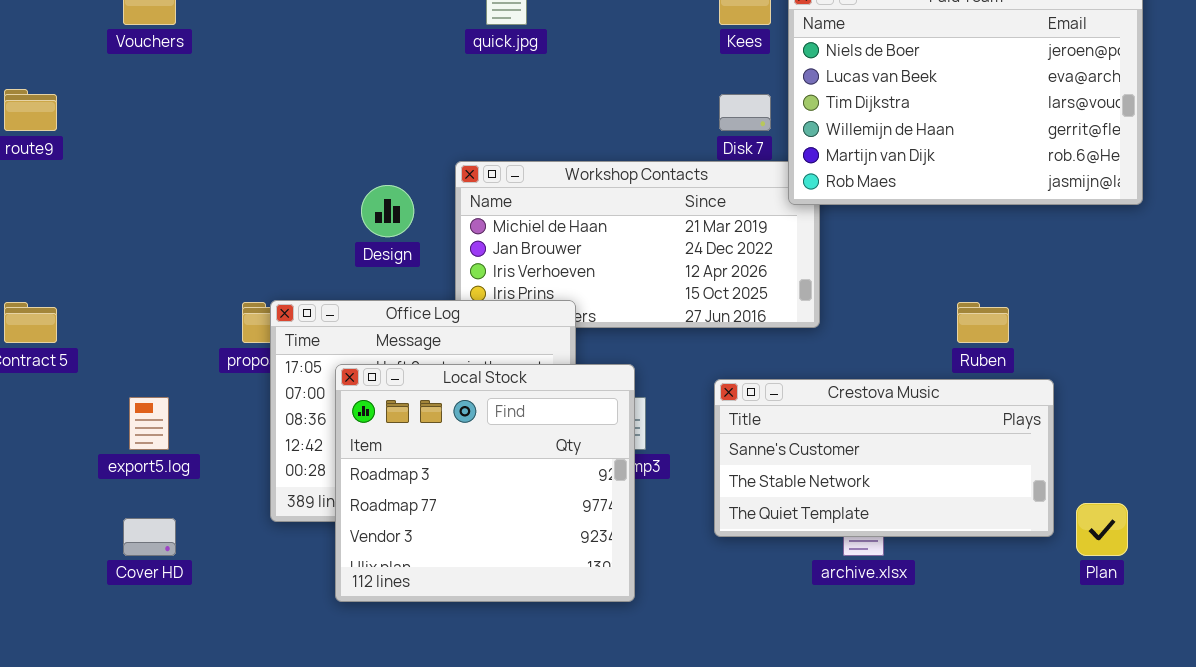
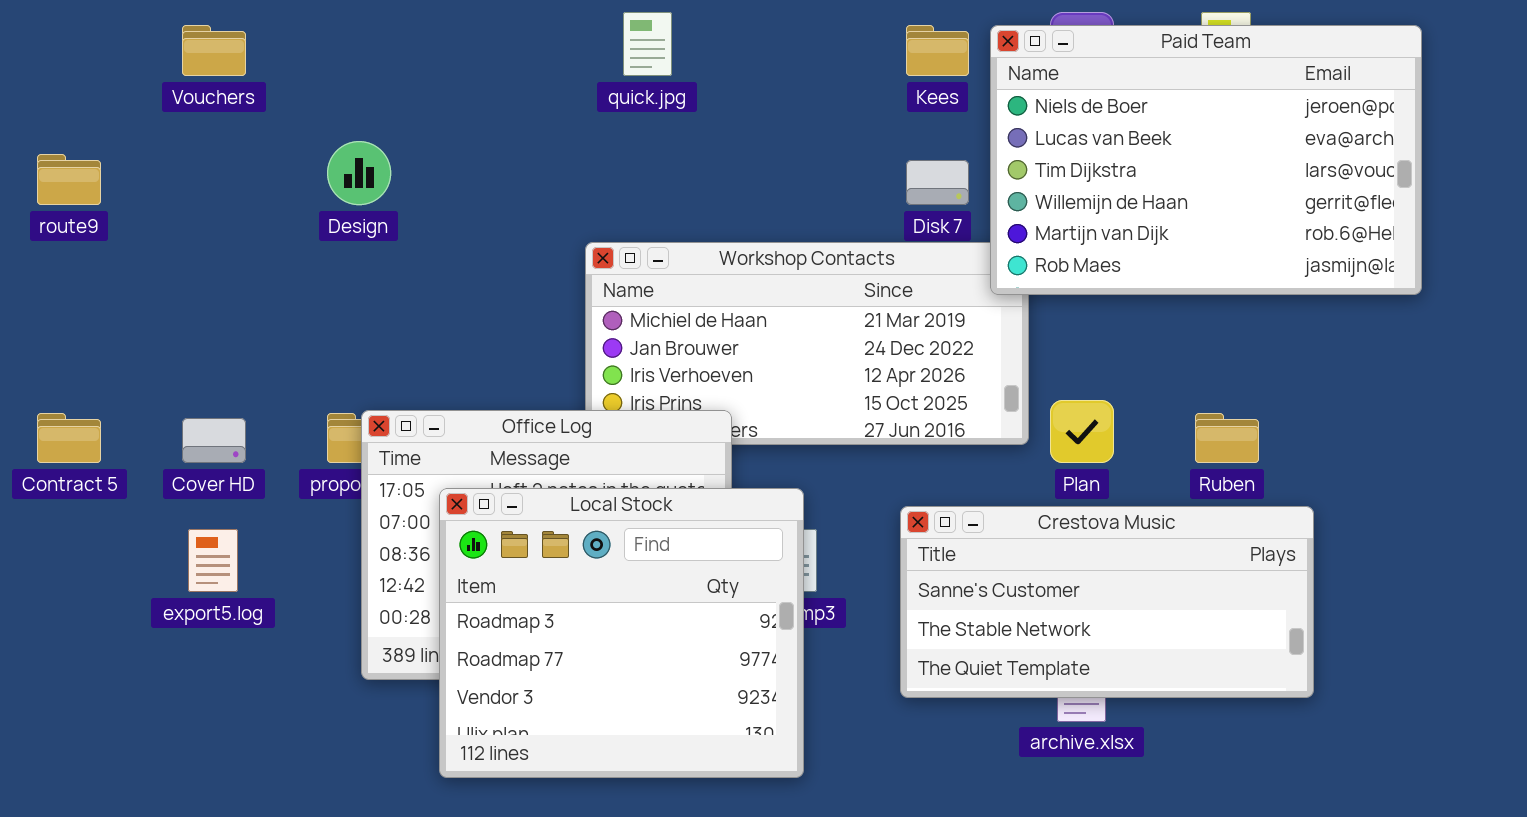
Design: [361,185,414,237] -> [327,141,391,205], moved
Plan: [1076,503,1128,556] -> [1050,400,1114,463], moved
Cover HD: [123,518,176,556] -> [182,418,246,463], moved

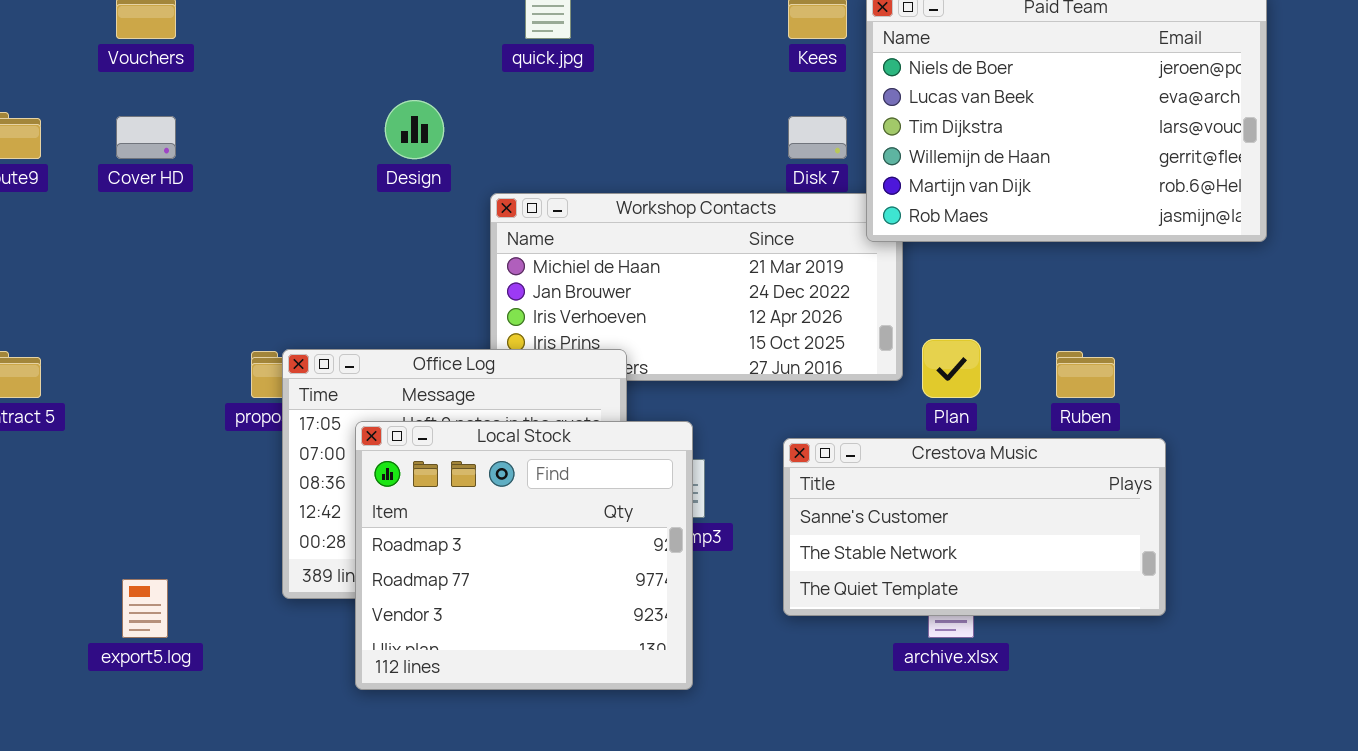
Design: [327,141,391,205] -> [385,100,444,159], moved
Cover HD: [182,418,246,463] -> [116,116,176,159], moved
export5.log: [188,529,238,592] -> [122,579,168,638], moved

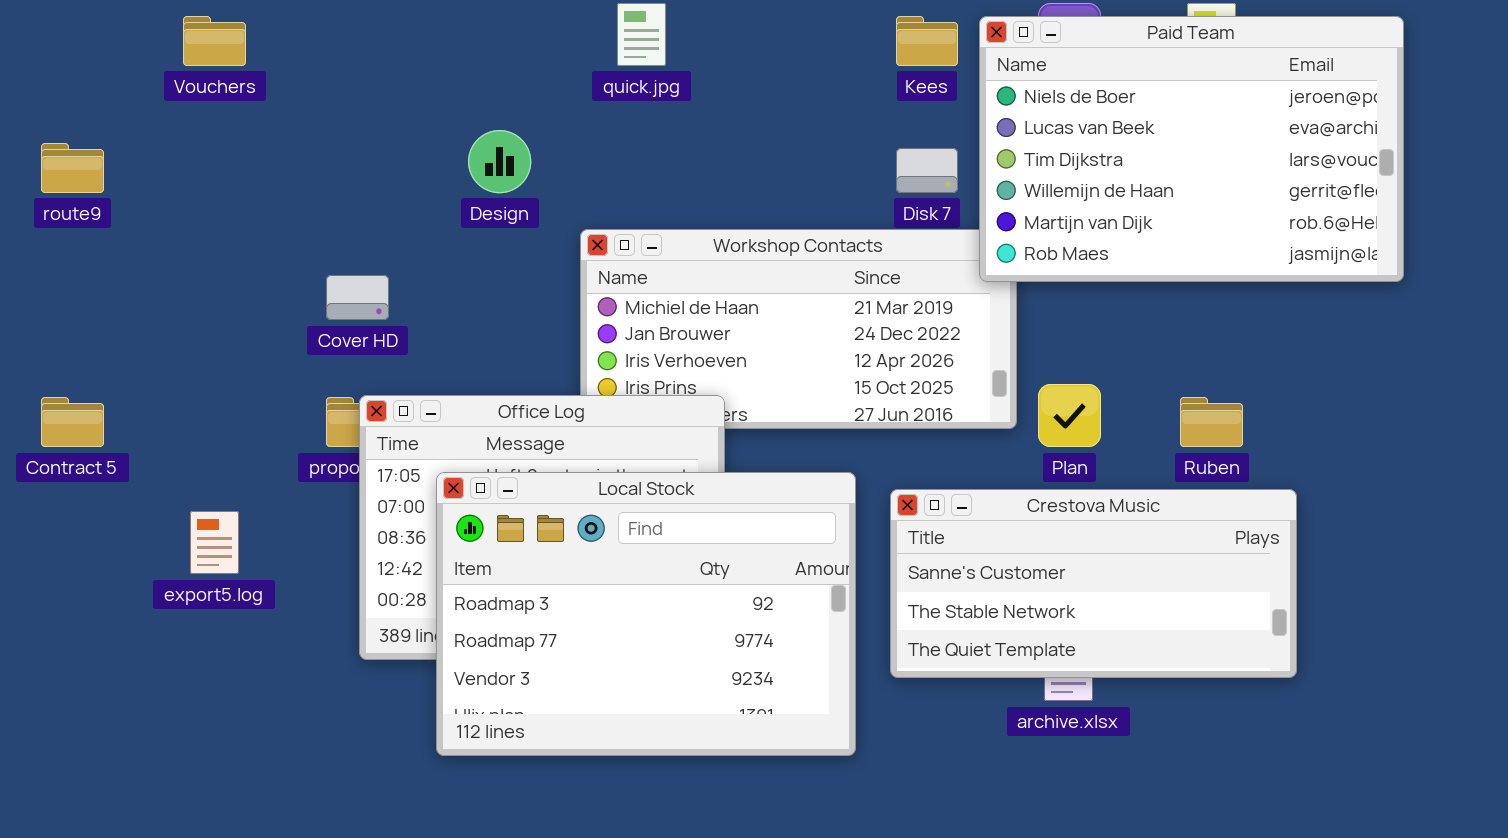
Cover HD: [116,116,176,159] -> [326,275,389,320], moved
Local Stock: [355,421,693,690] -> [436,472,856,756], resized
export5.log: [122,579,168,638] -> [190,511,239,574], moved

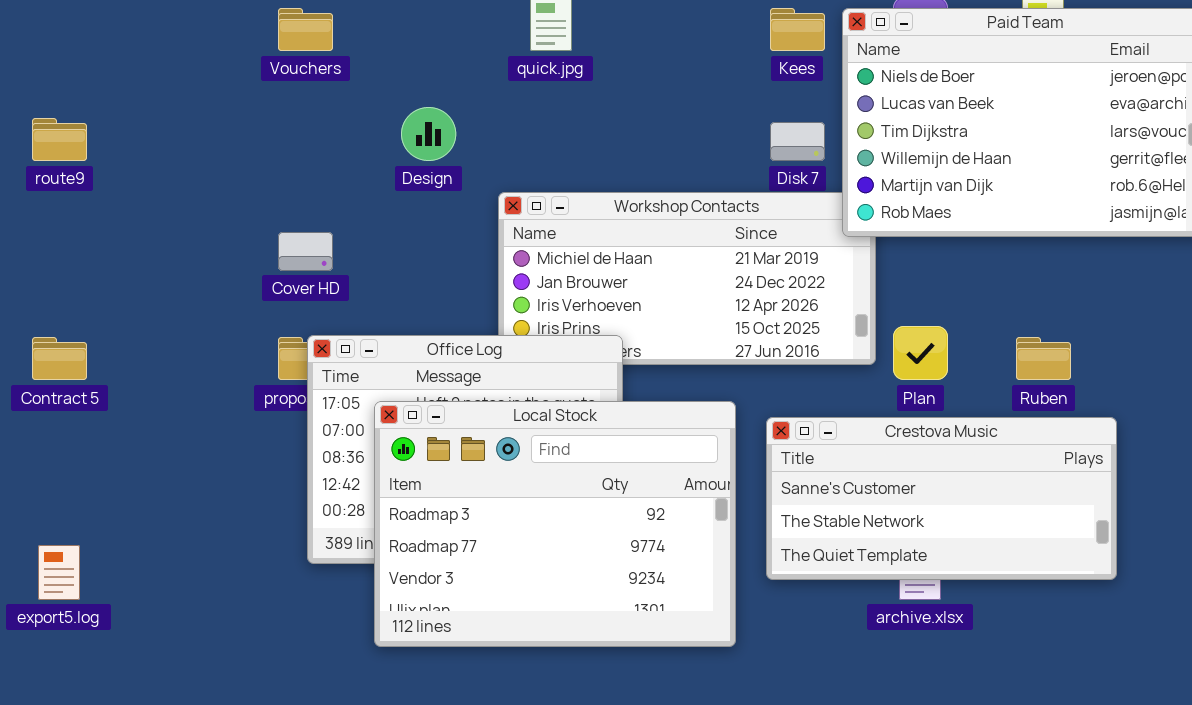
Vouchers: [183,16,246,66] -> [278,8,333,51], moved
export5.log: [190,511,239,574] -> [38,545,80,600], moved

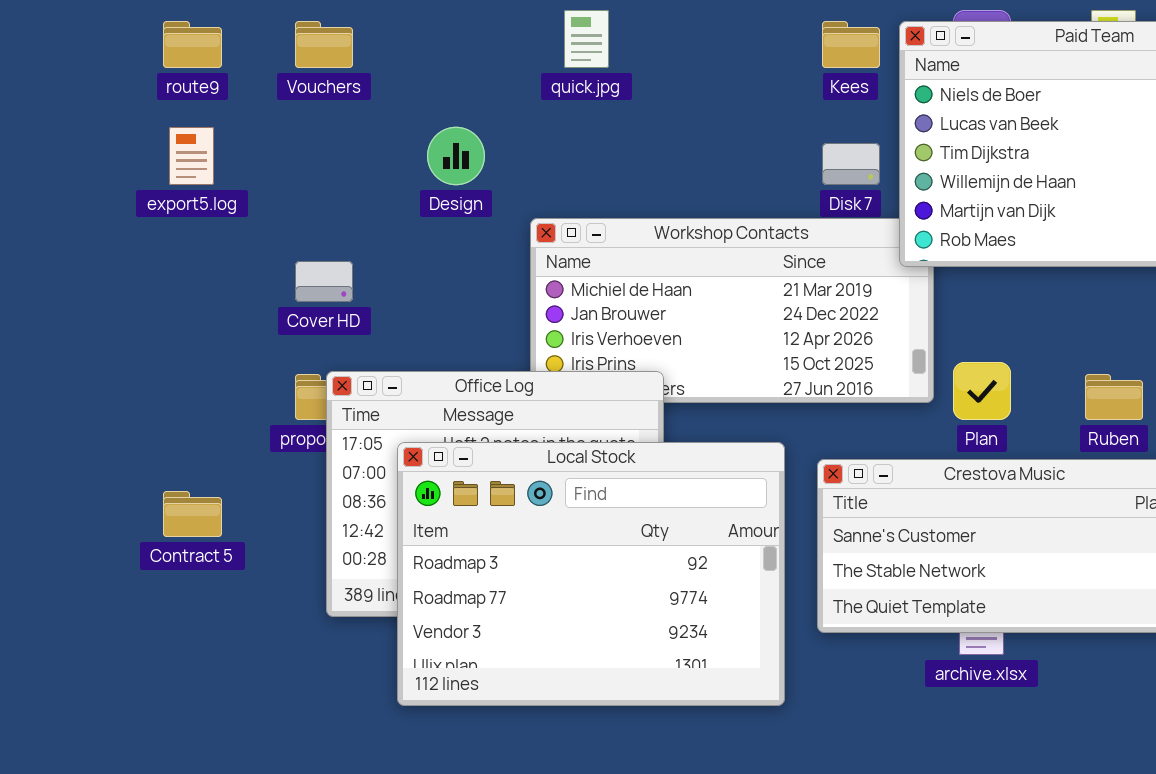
route9: [32,118,87,161] -> [163,21,222,68], moved
Contract 5: [32,337,87,380] -> [163,491,222,537], moved
export5.log: [38,545,80,600] -> [169,127,214,185], moved

